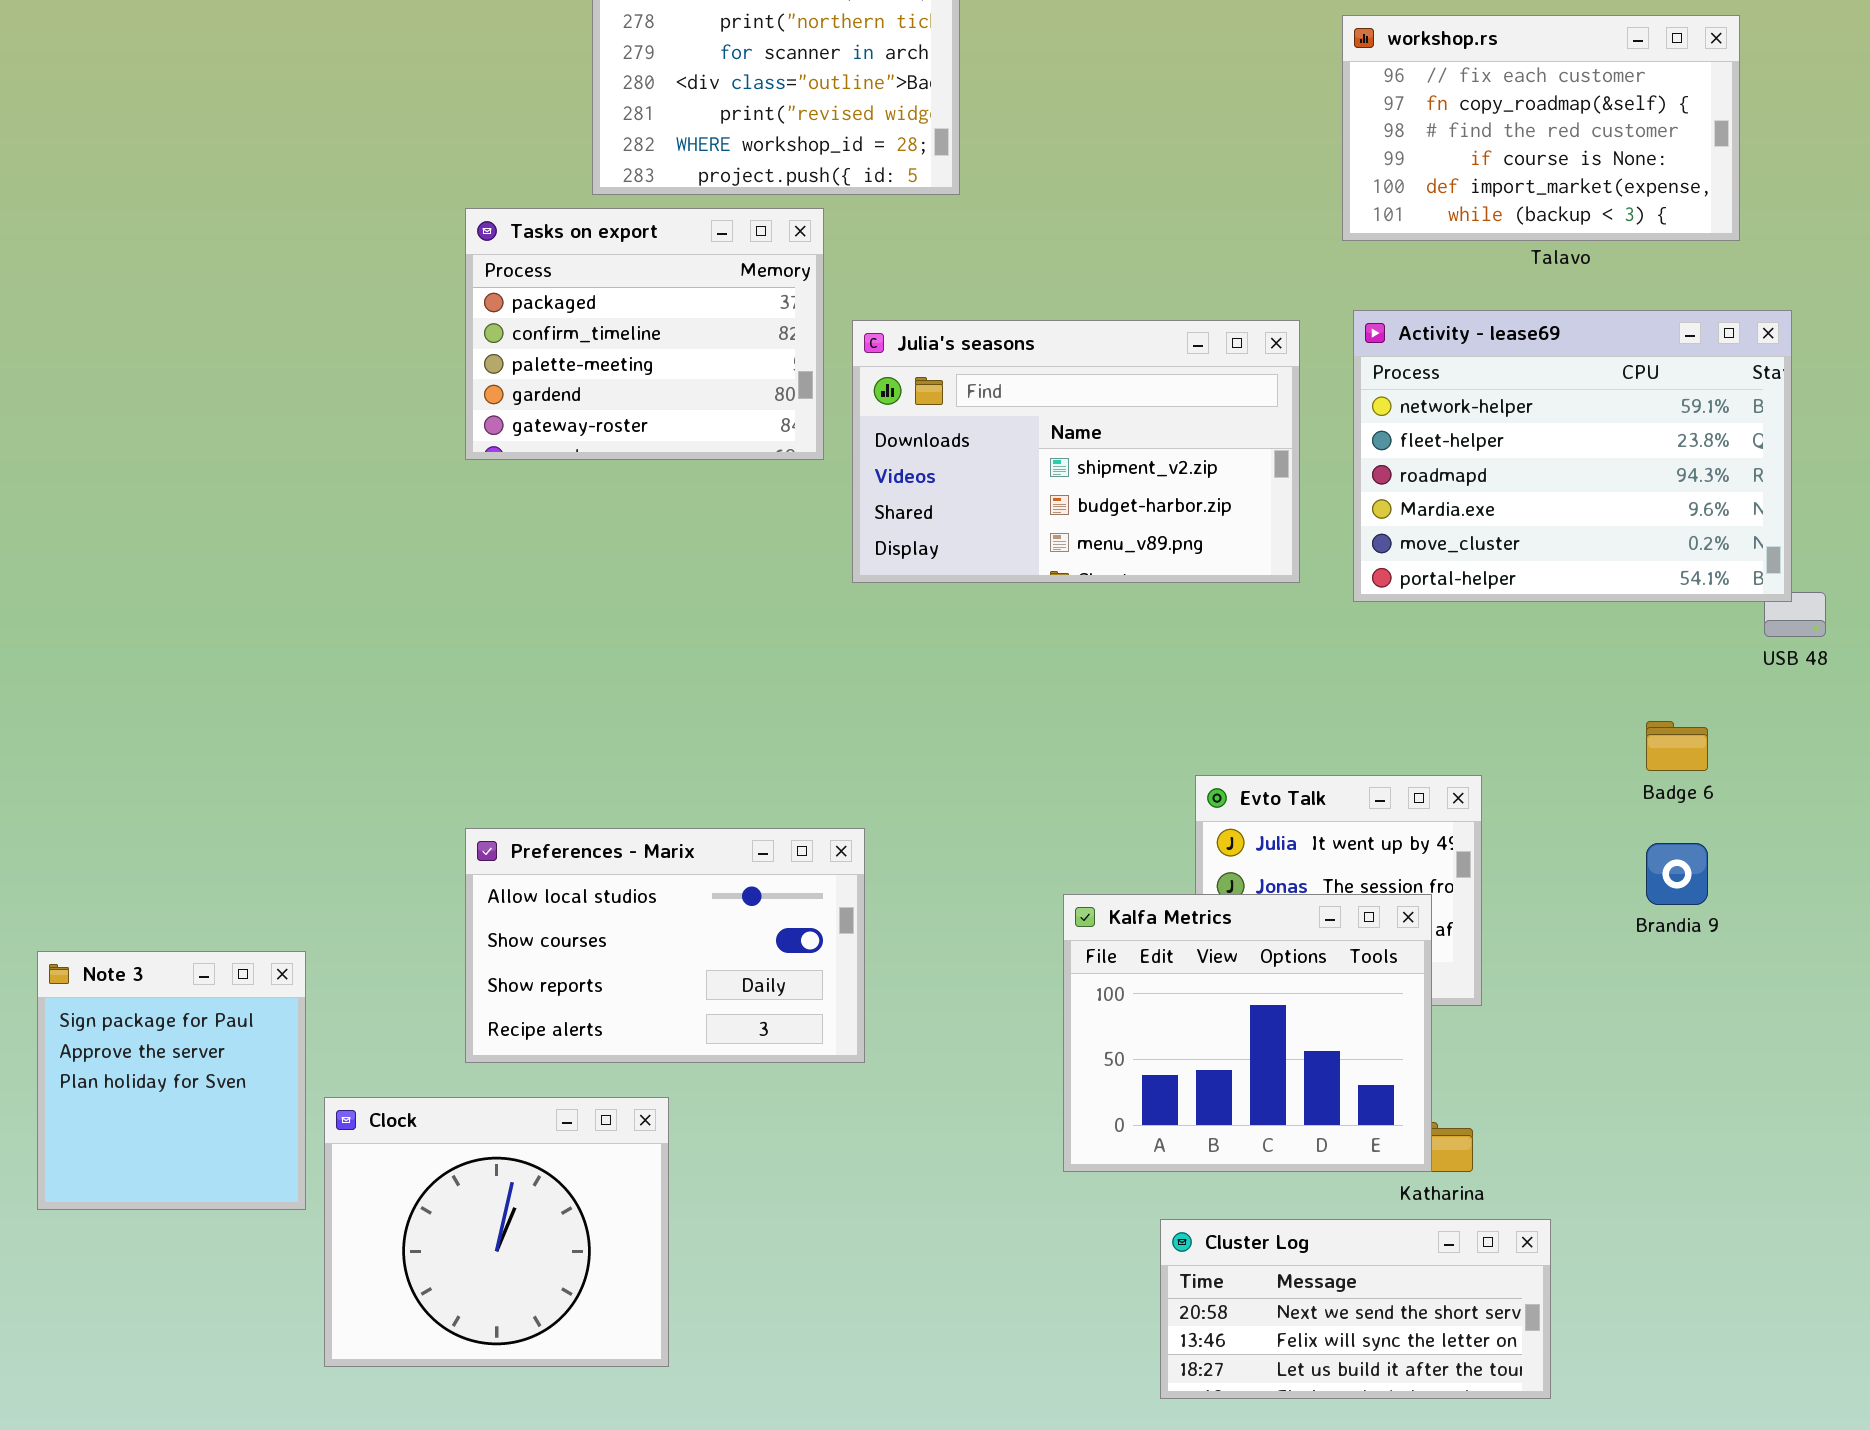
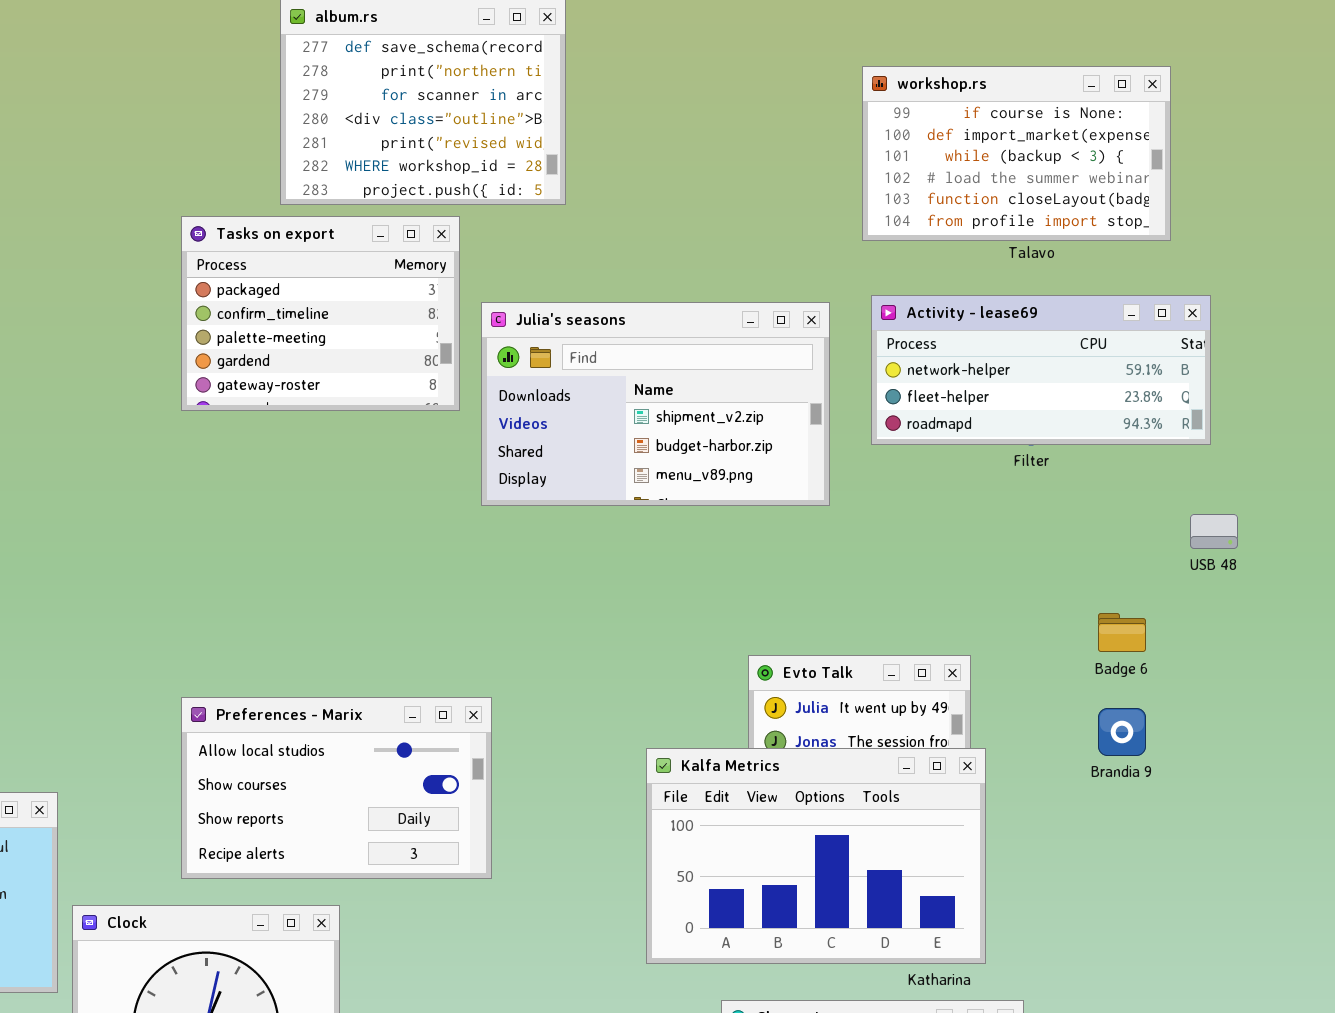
workshop.rs: [1342,15,1740,241] -> [862,66,1171,241], scrolled down 3 rows
Activity - lease69: [1353,310,1792,602] -> [871,295,1211,445], resized
Kalfa Metrics: [1063,894,1432,1172] -> [646,748,986,964], resized

